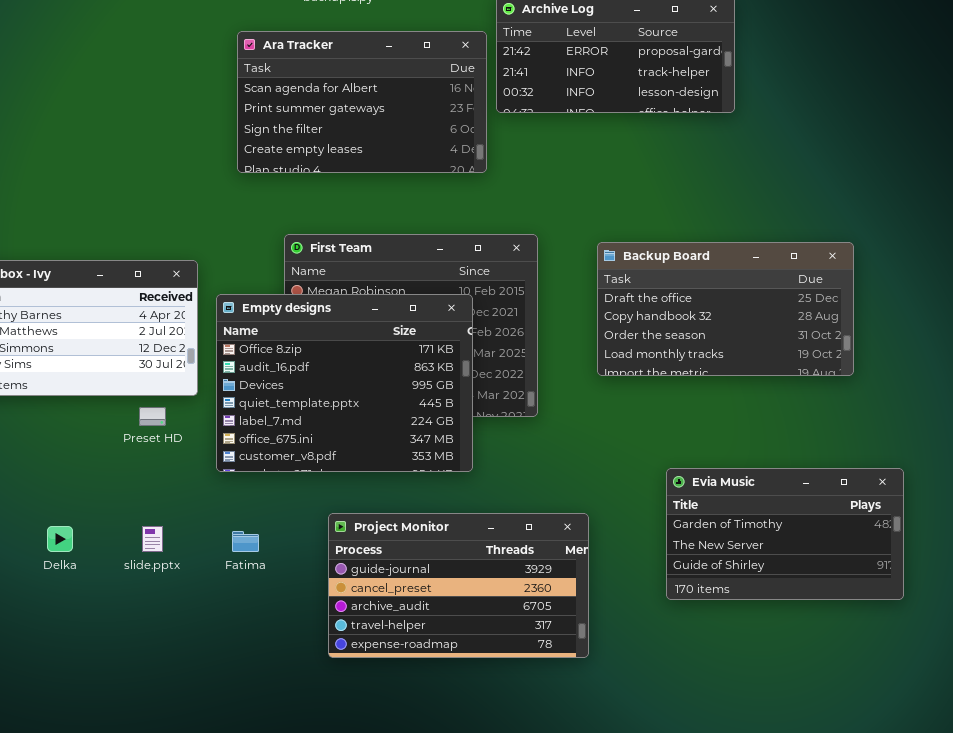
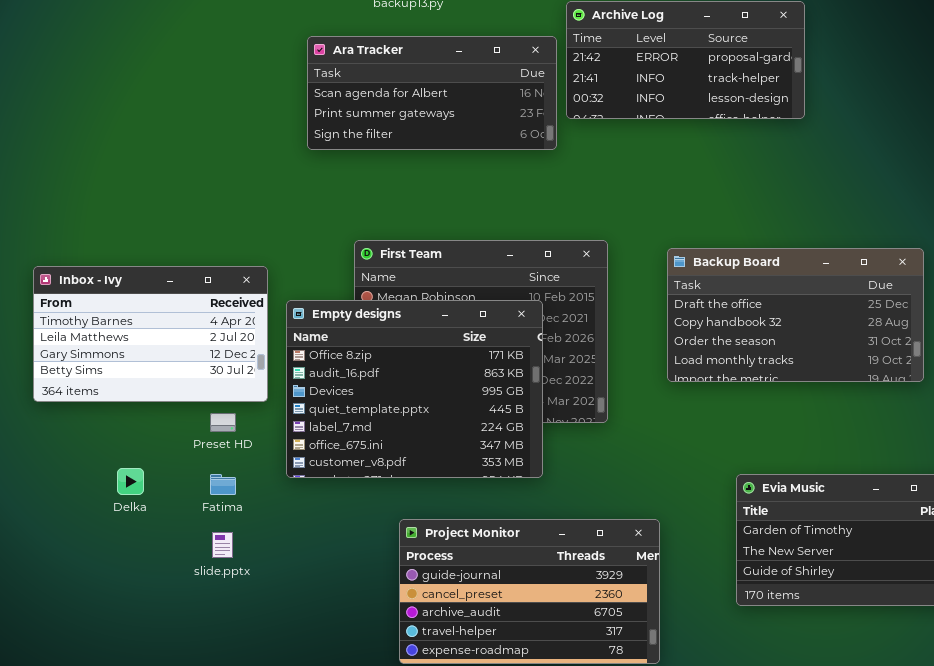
Ara Tracker: [237,31,487,173] -> [307,36,557,150], resized
Delka: [47,526,73,552] -> [117,468,144,495], moved
Fatima: [232,531,259,552] -> [210,474,236,495], moved

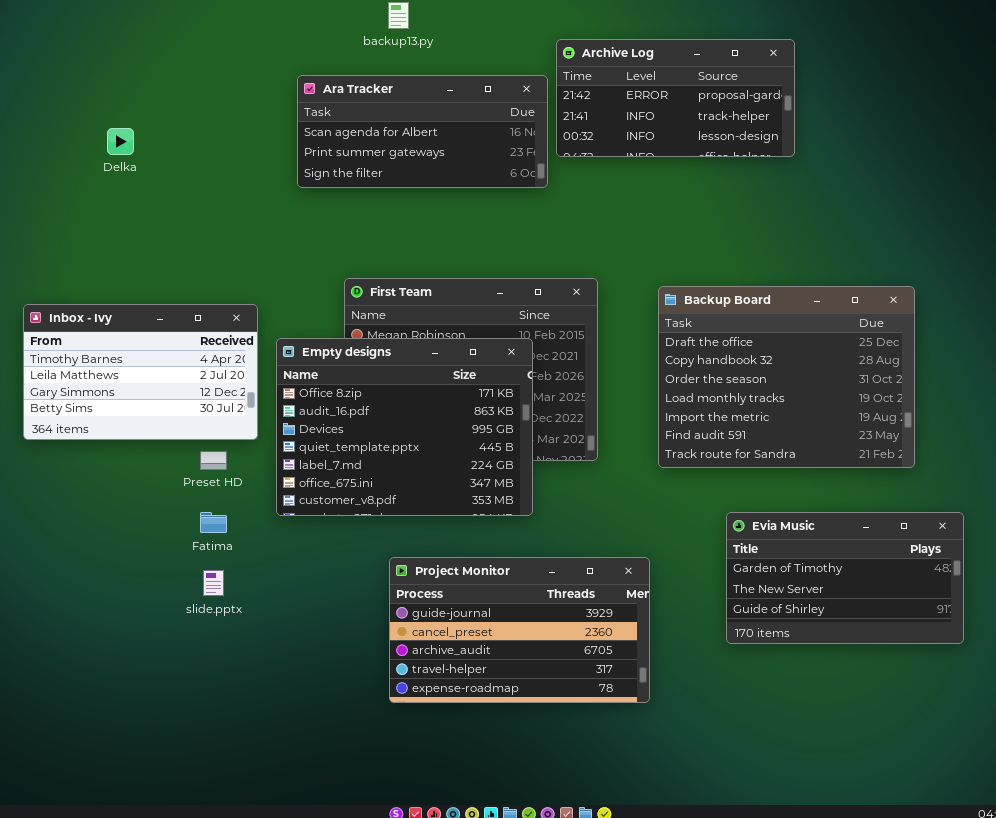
Backup Board: [667,248,924,382] -> [658,286,915,468], resized
Delka: [117,468,144,495] -> [107,128,134,155], moved

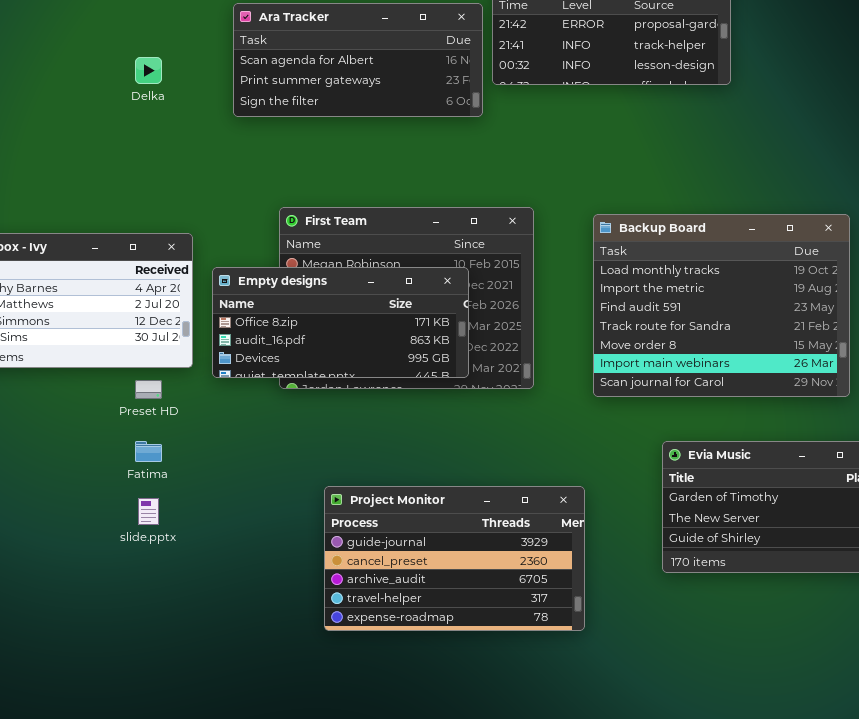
Delka: [107,128,134,155] -> [135,57,162,84], moved
Backup Board: [658,286,915,468] -> [593,214,850,397], scrolled down 3 rows
Empty designs: [276,338,533,516] -> [212,267,469,378], resized

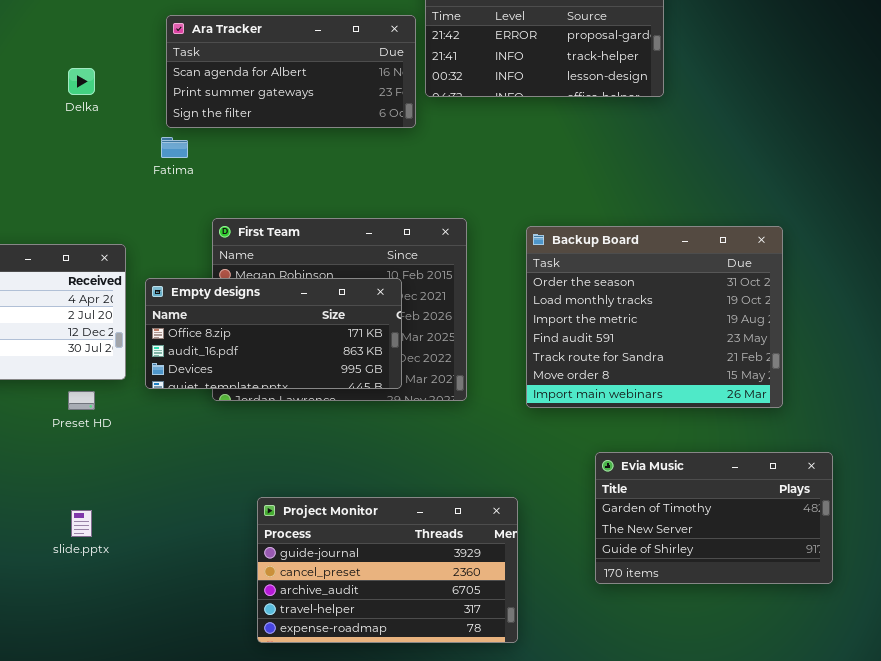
Backup Board: [593,214,850,397] -> [526,226,783,408], scrolled up 1 row
Fatima: [135,441,162,462] -> [161,137,188,158], moved

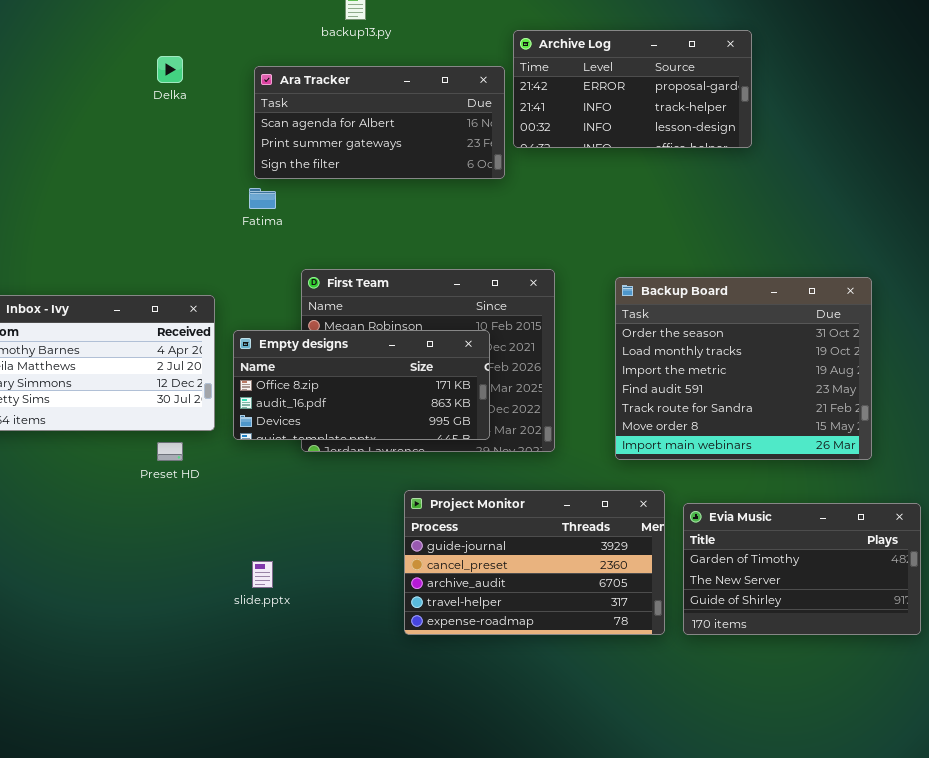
Delka: [68,68,95,95] -> [157,56,183,83], moved
Project Monitor: [257,497,518,643] -> [404,490,665,635], moved
slide.pptx: [71,510,92,537] -> [252,561,273,588], moved

